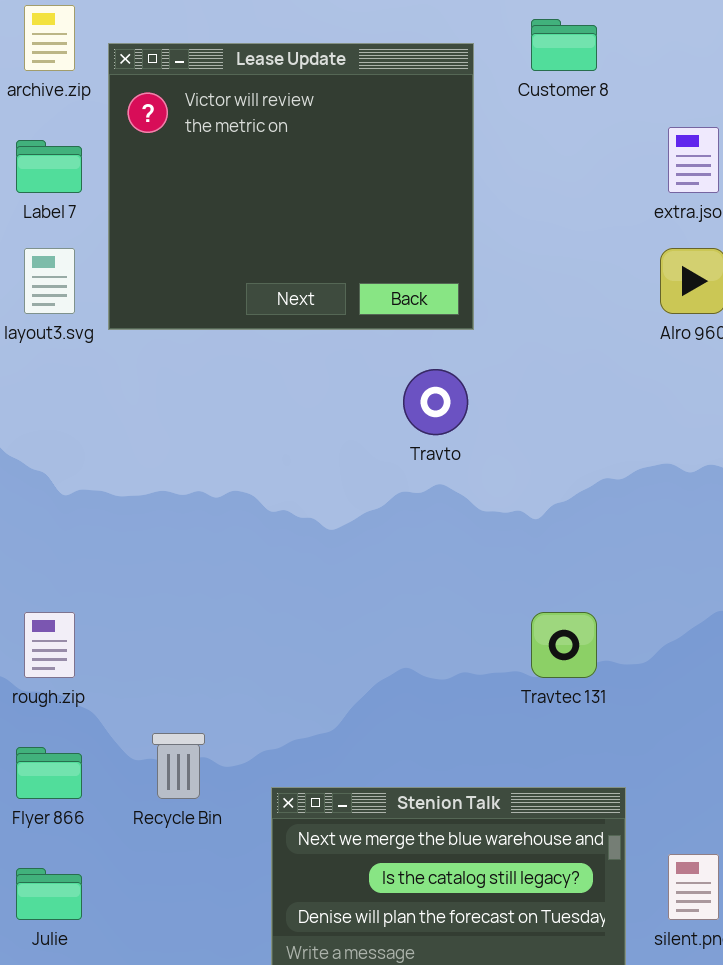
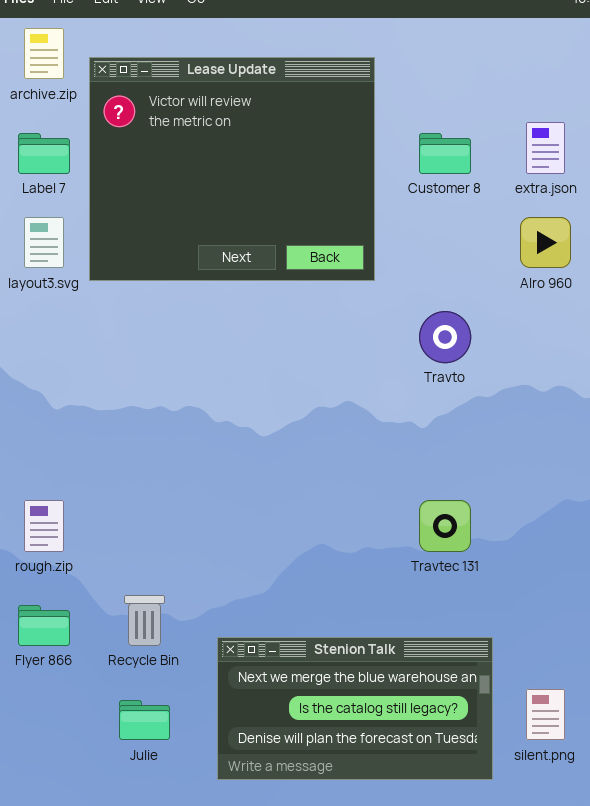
Customer 8: [531,19,597,71] -> [419,133,471,174], moved
Travto: [403,369,468,435] -> [419,311,471,363], moved
Julie: [16,868,82,920] -> [119,700,170,740], moved

